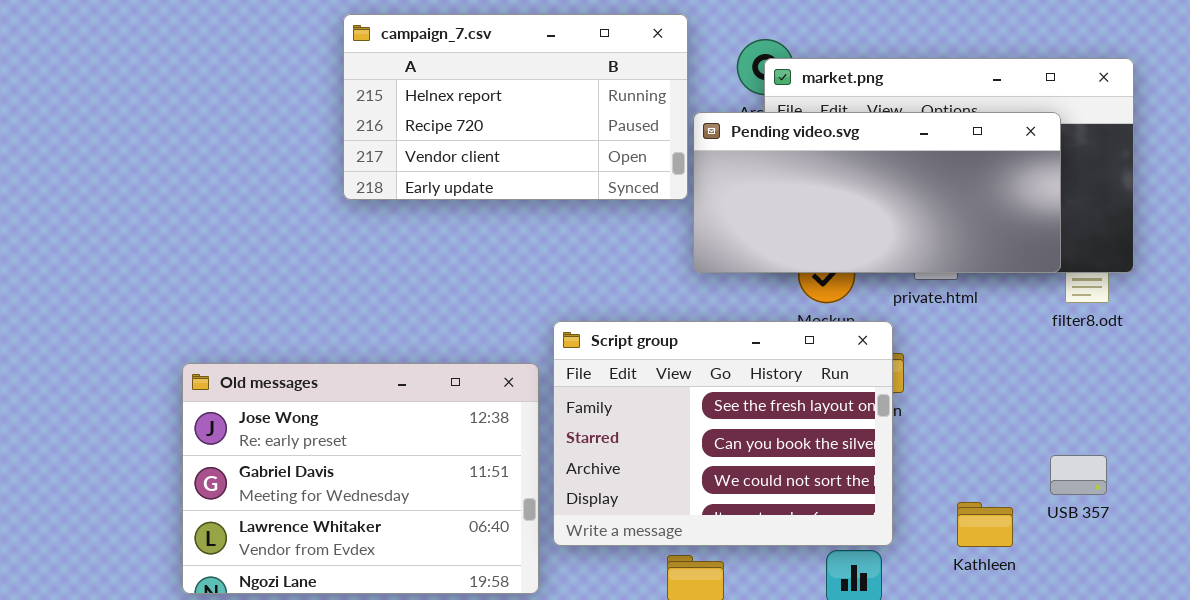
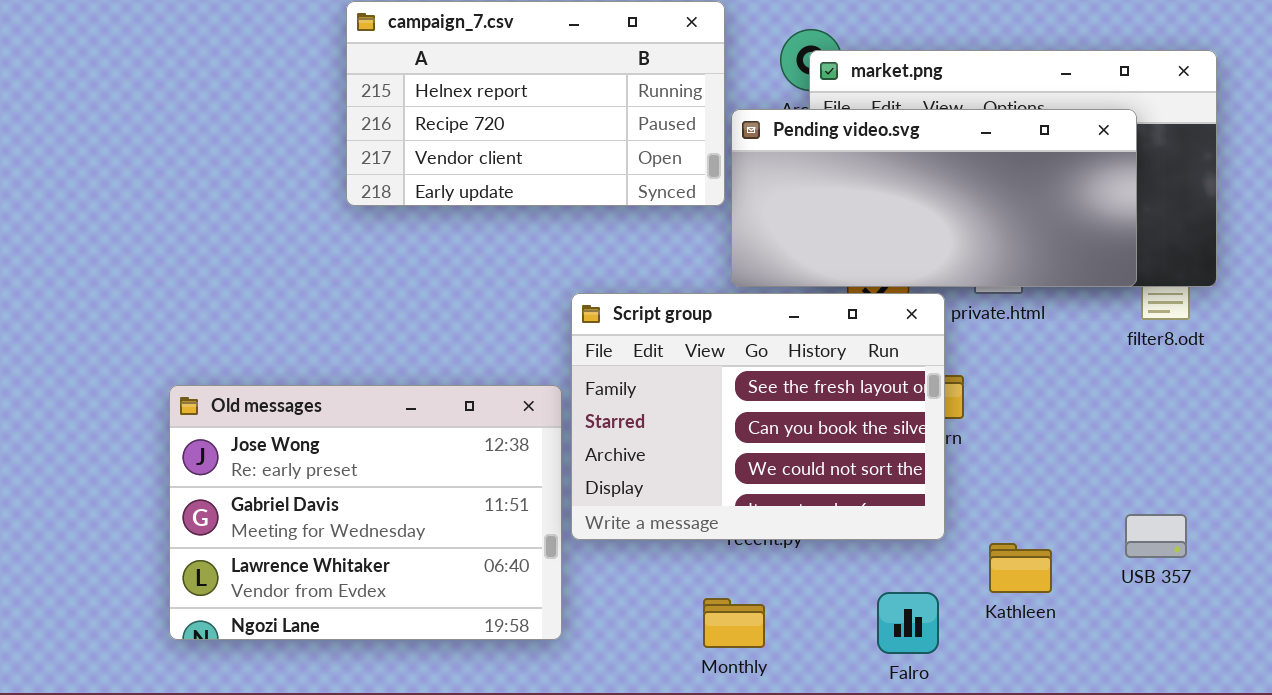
Script group: [553,321,893,546] -> [571,293,945,540], moved
USB 357: [1050,455,1107,495] -> [1125,514,1187,558], moved
Kathleen: [957,502,1013,547] -> [989,543,1052,593], moved

